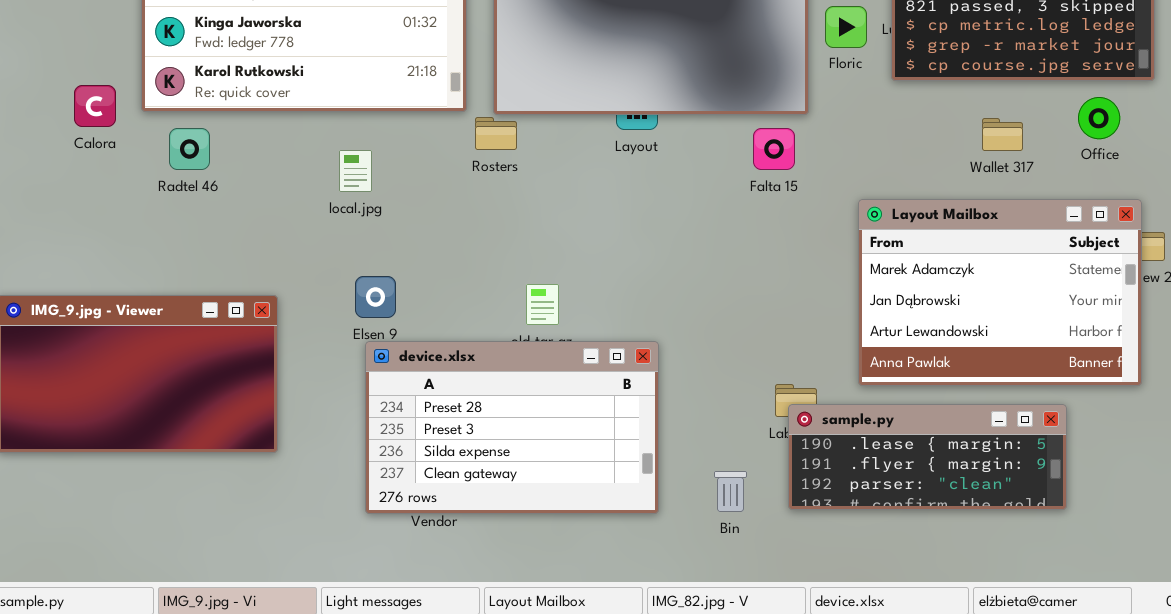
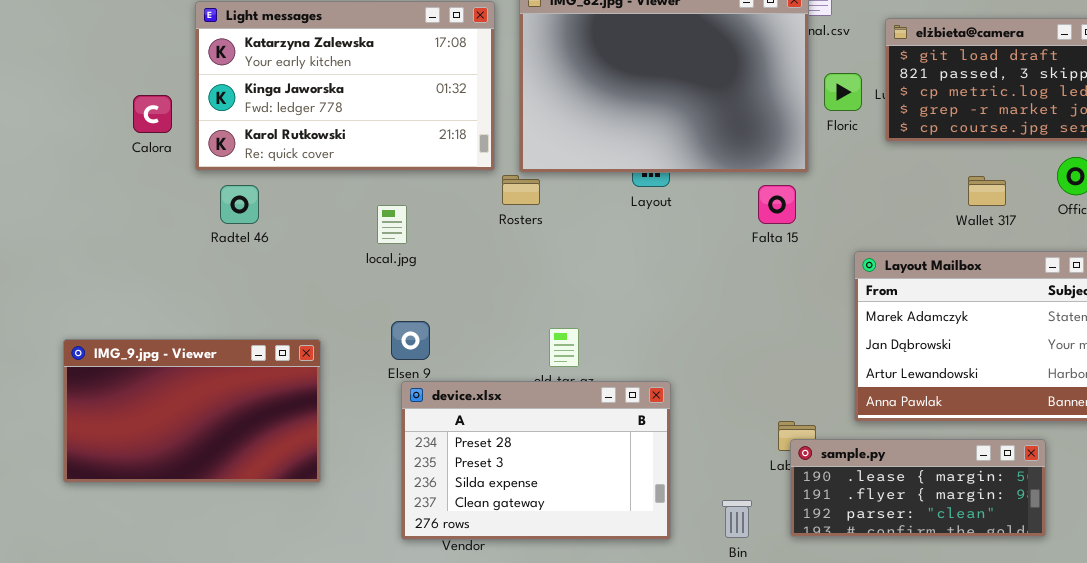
Calora: [74,85,116,127] -> [133,95,172,133], moved

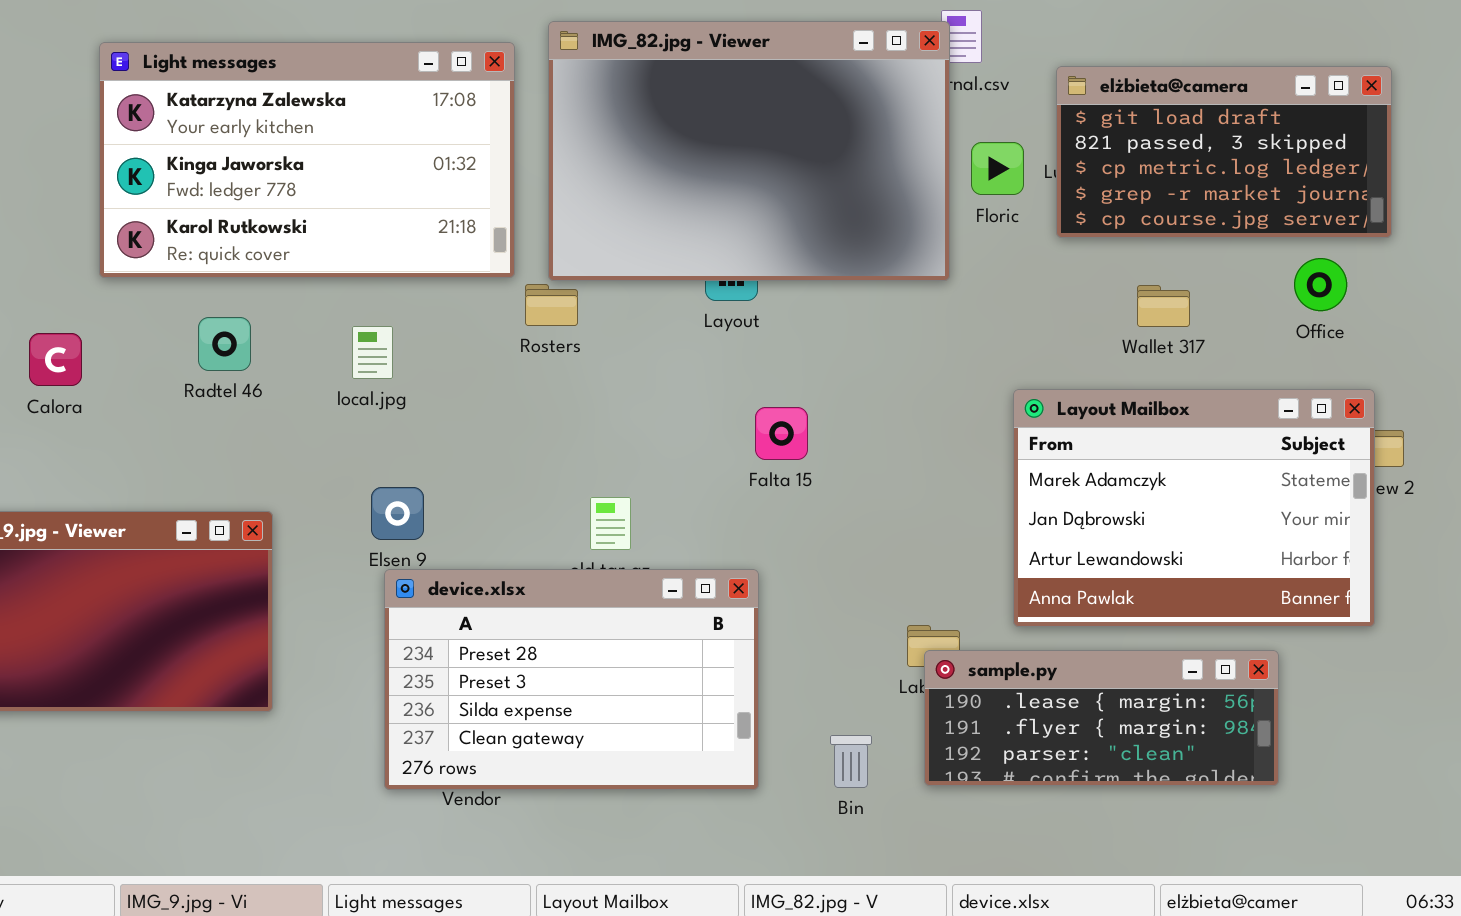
Calora: [133,95,172,133] -> [29,333,82,386], moved
Wallet 317: [968,176,1006,206] -> [1137,285,1190,327], moved
Radtel 46: [220,185,259,224] -> [198,317,251,371], moved
Falta 15: [758,185,796,224] -> [755,407,808,460], moved

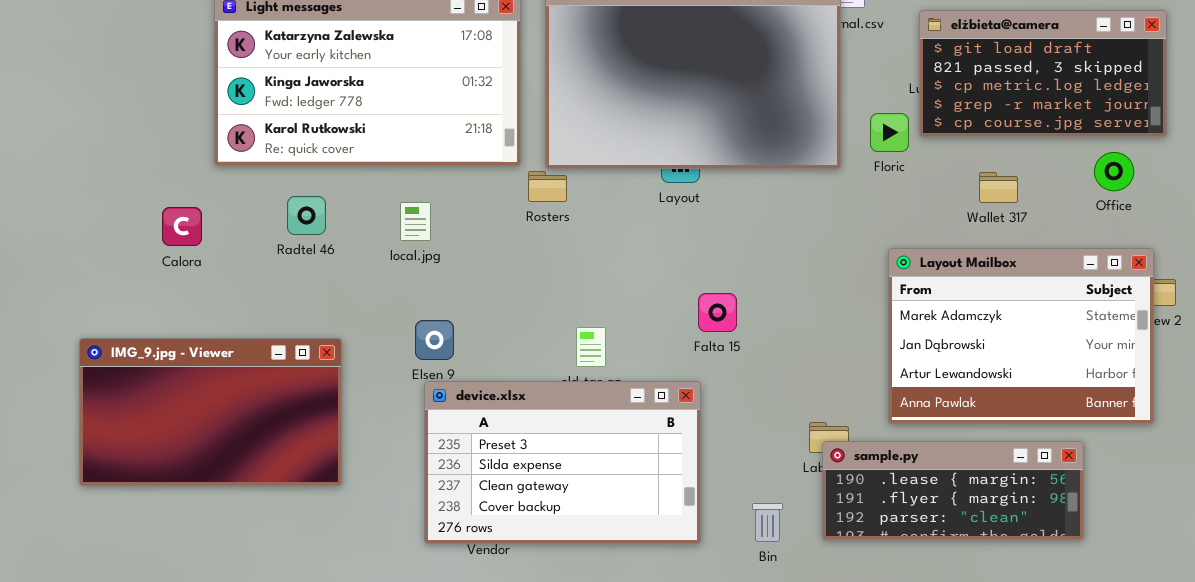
Floric: [971,142,1024,195] -> [870,113,909,152], moved
Falta 15: [755,407,808,460] -> [698,293,737,332], moved
device.xlsx: [384,569,759,790] -> [424,381,701,544], scrolled down 1 row

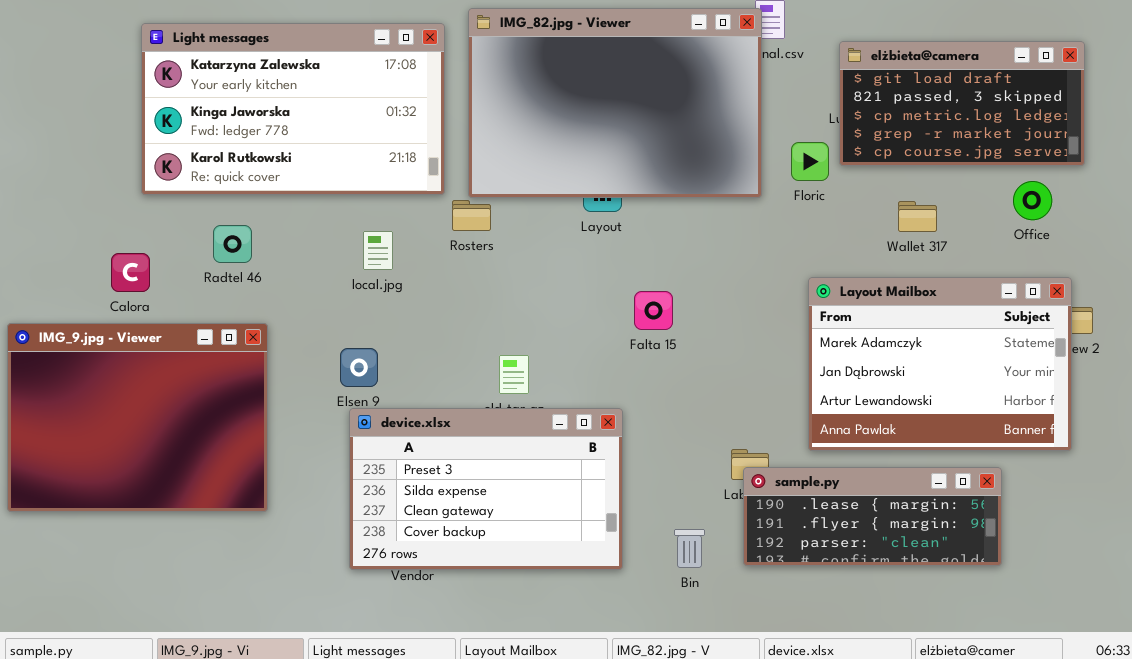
local.jpg: [400,202,431,241] -> [363,231,393,270], moved
Calora: [162,207,202,246] -> [111,253,150,292], moved
Falta 15: [698,293,737,332] -> [634,291,673,330], moved
IMG_9.jpg - Viewer: [79,338,342,486] -> [7,323,268,512], resized

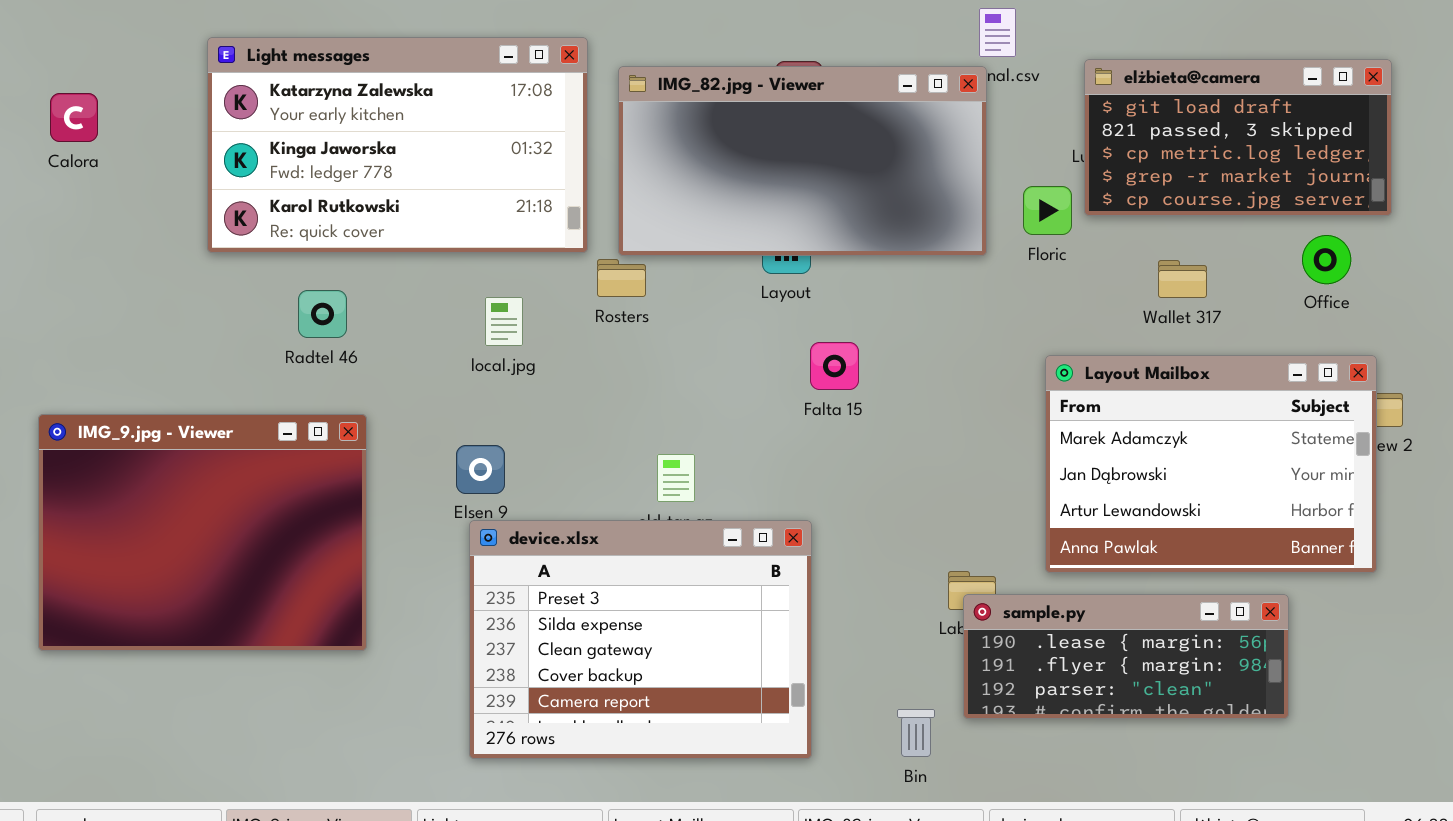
IMG_82.jpg - Viewer: [468,8,762,198] -> [618,66,987,256], resized
Calora: [111,253,150,292] -> [50,93,98,142], moved
Falta 15: [634,291,673,330] -> [810,342,859,390], moved
device.xlsx: [349,408,623,570] -> [469,520,812,759], resized
Bin: [674,529,705,568] -> [897,709,935,757], moved

